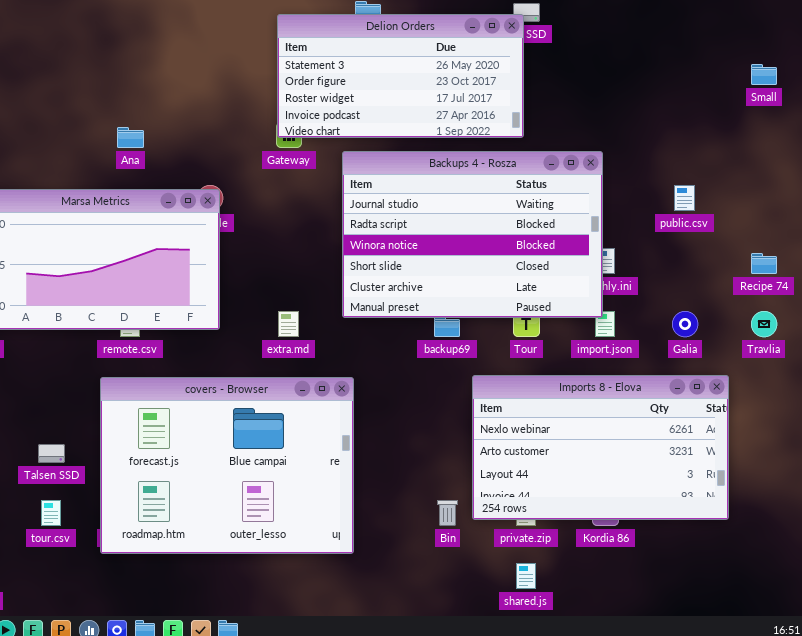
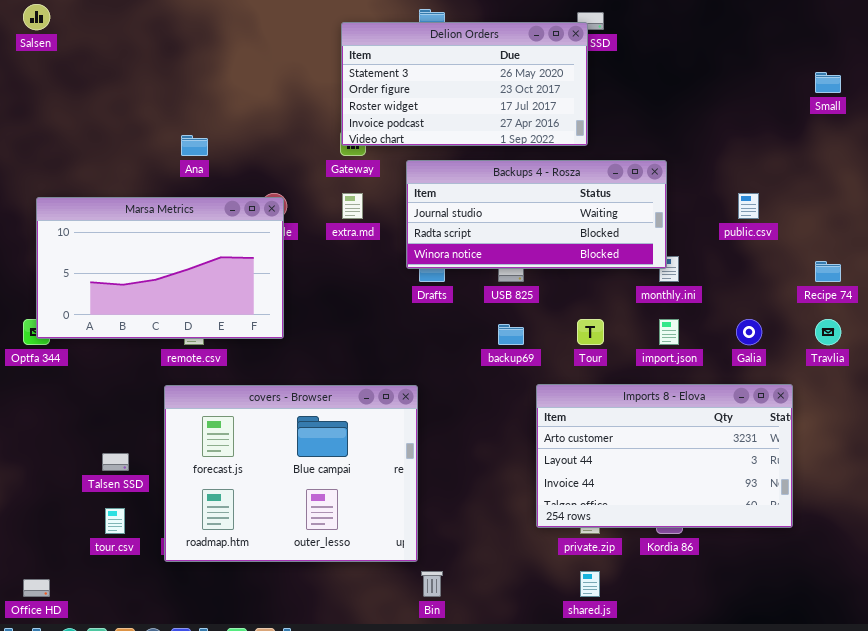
Backups 4 - Rosza: [342,151,603,318] -> [406,160,667,269], resized
extra.md: [278,311,299,337] -> [342,193,363,219], moved
Imports 8 - Elova: [472,375,729,520] -> [536,384,793,528], scrolled down 1 row
Bin: [437,500,458,526] -> [421,571,443,597], moved

